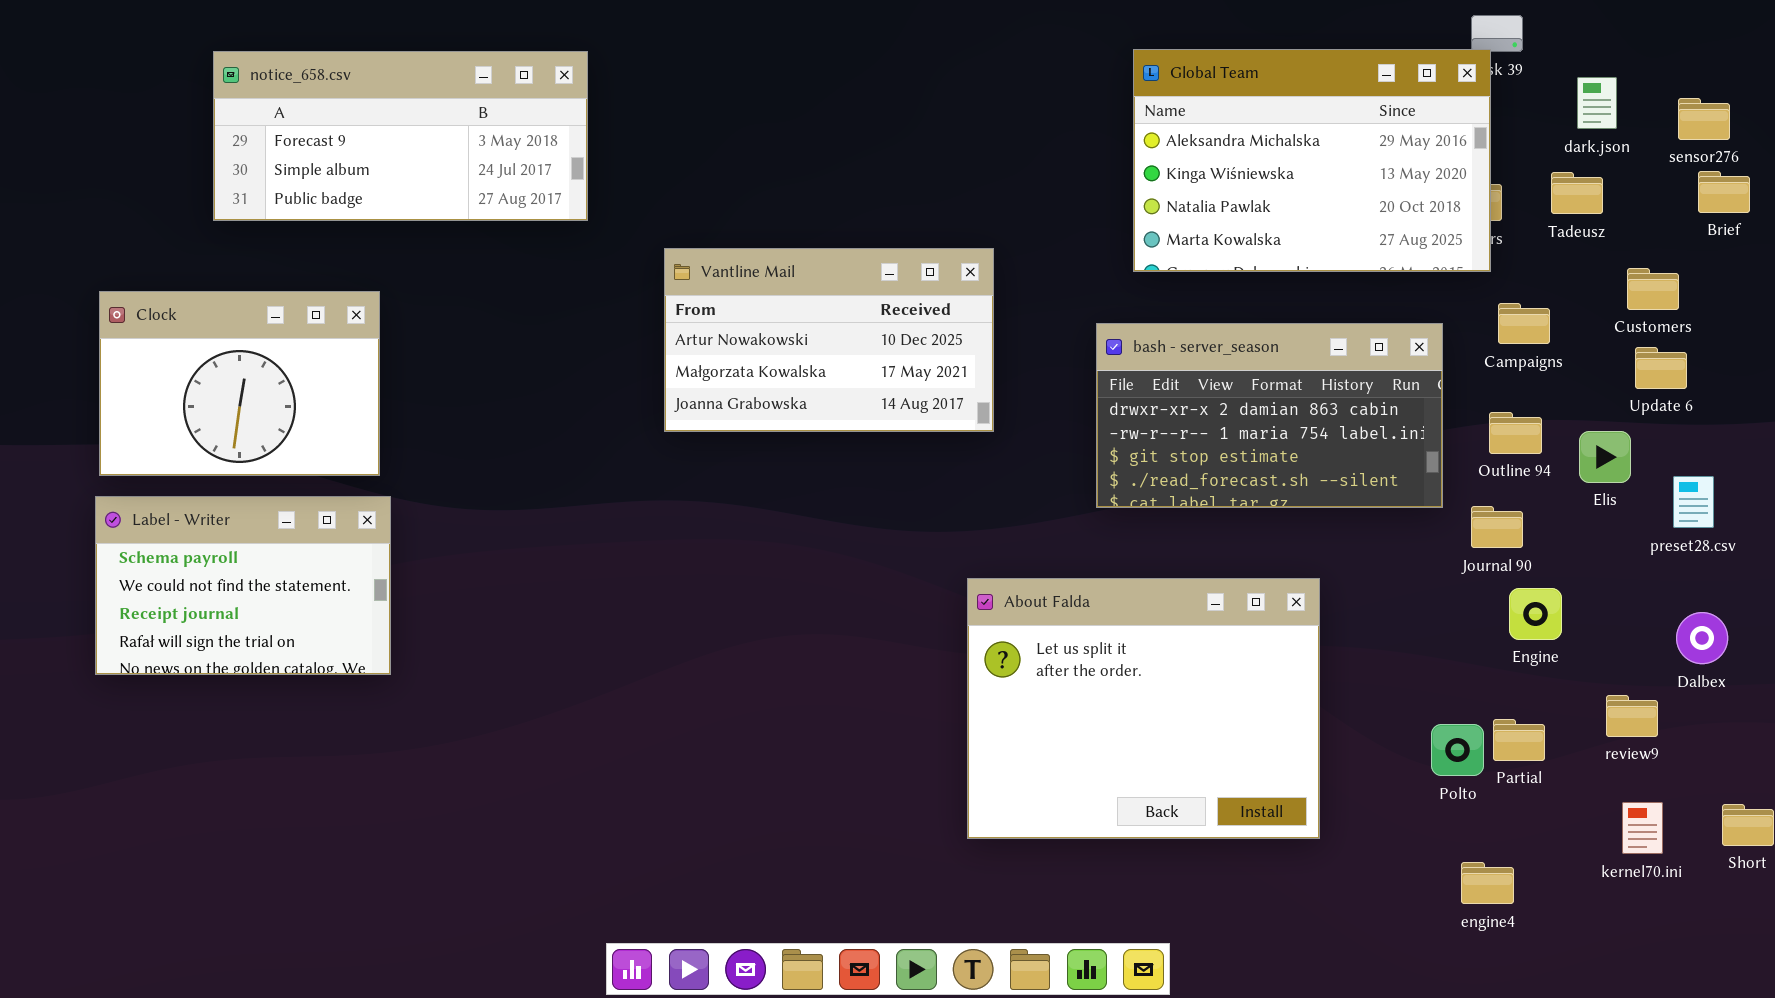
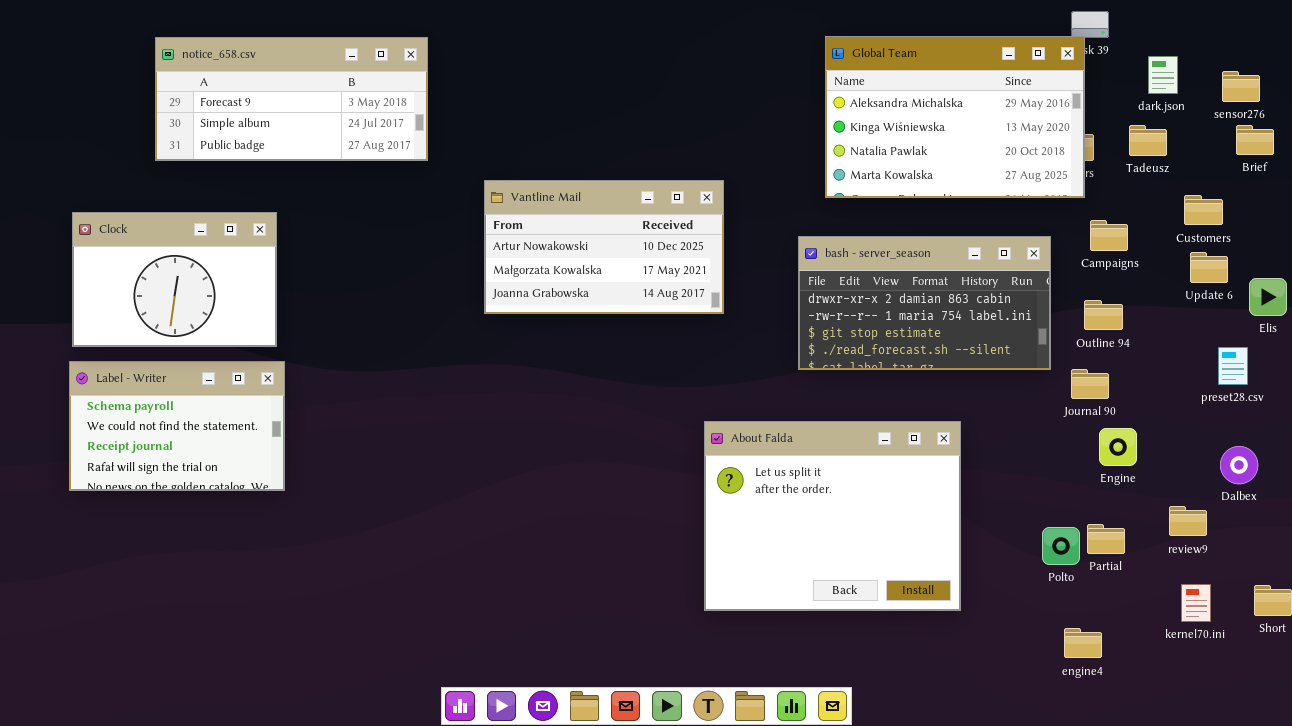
Elis: [1579,431,1631,483] -> [1249,278,1287,316], moved

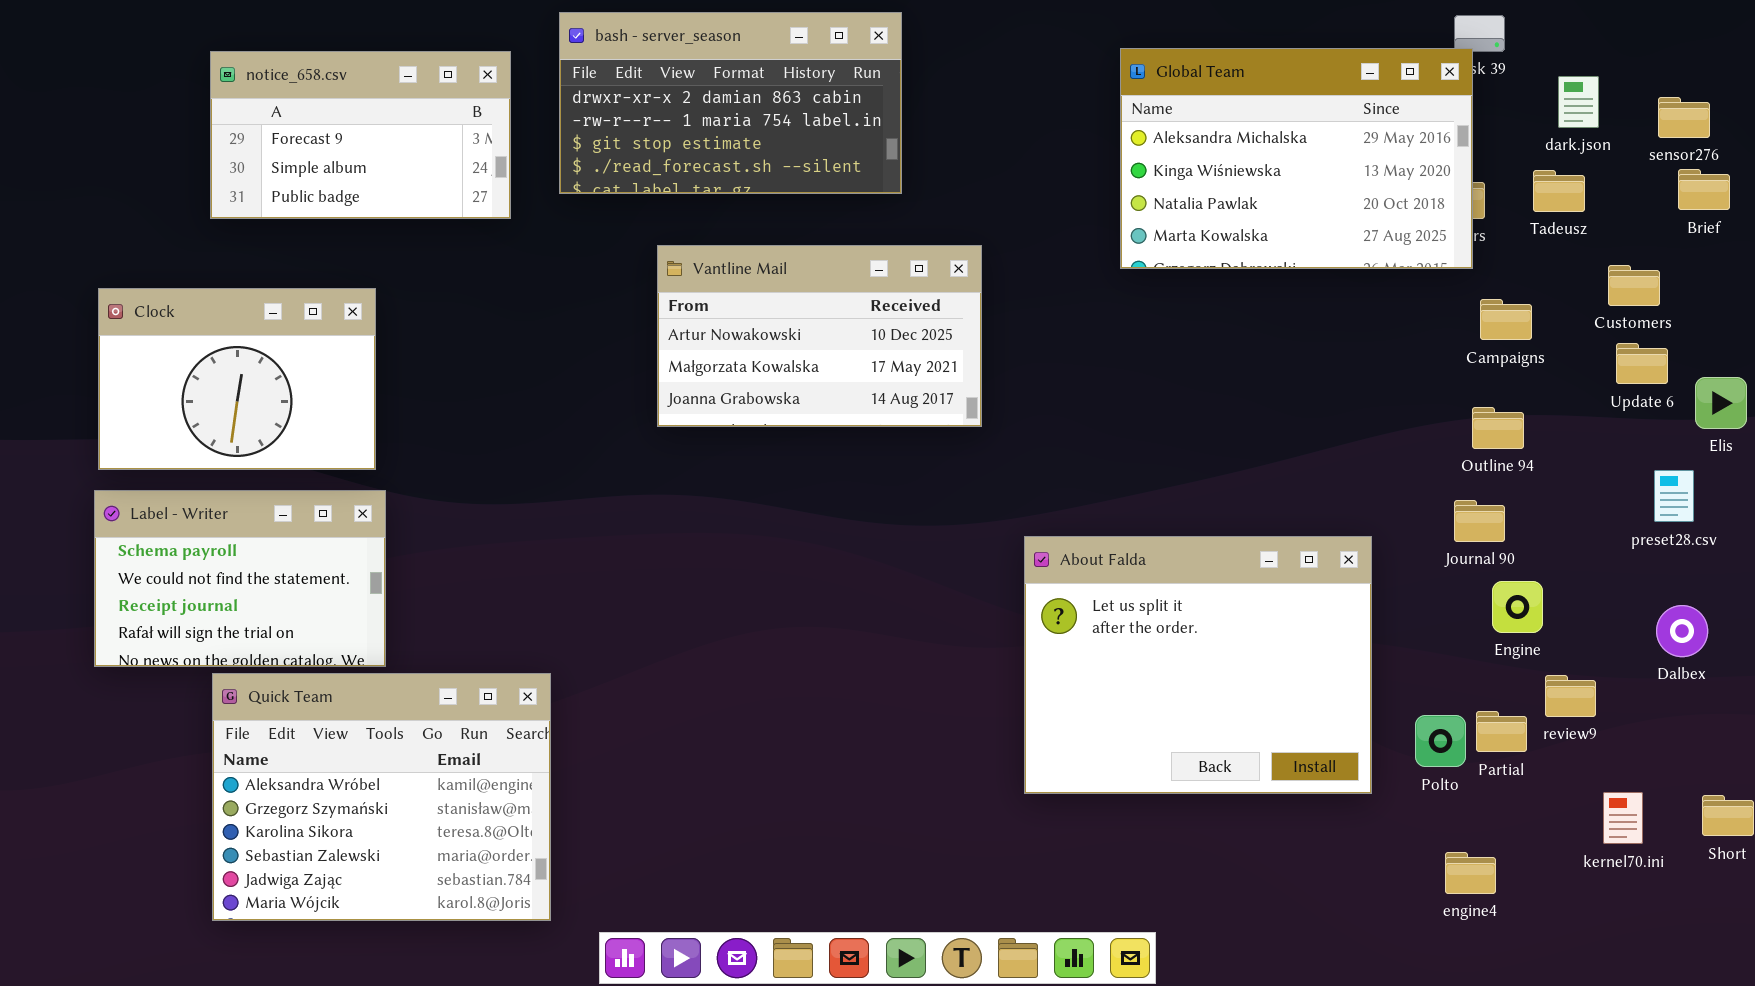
notice_658.csv: [155,37,428,161] -> [210,51,511,219], resized
bash - server_season: [798,236,1051,370] -> [559,12,902,194], moved
About Falda: [704,421,961,611] -> [1024,536,1372,794], moved
Quick Team: none -> [212,673,551,921], opened
review9: [1169,506,1207,536] -> [1545,675,1596,717], moved

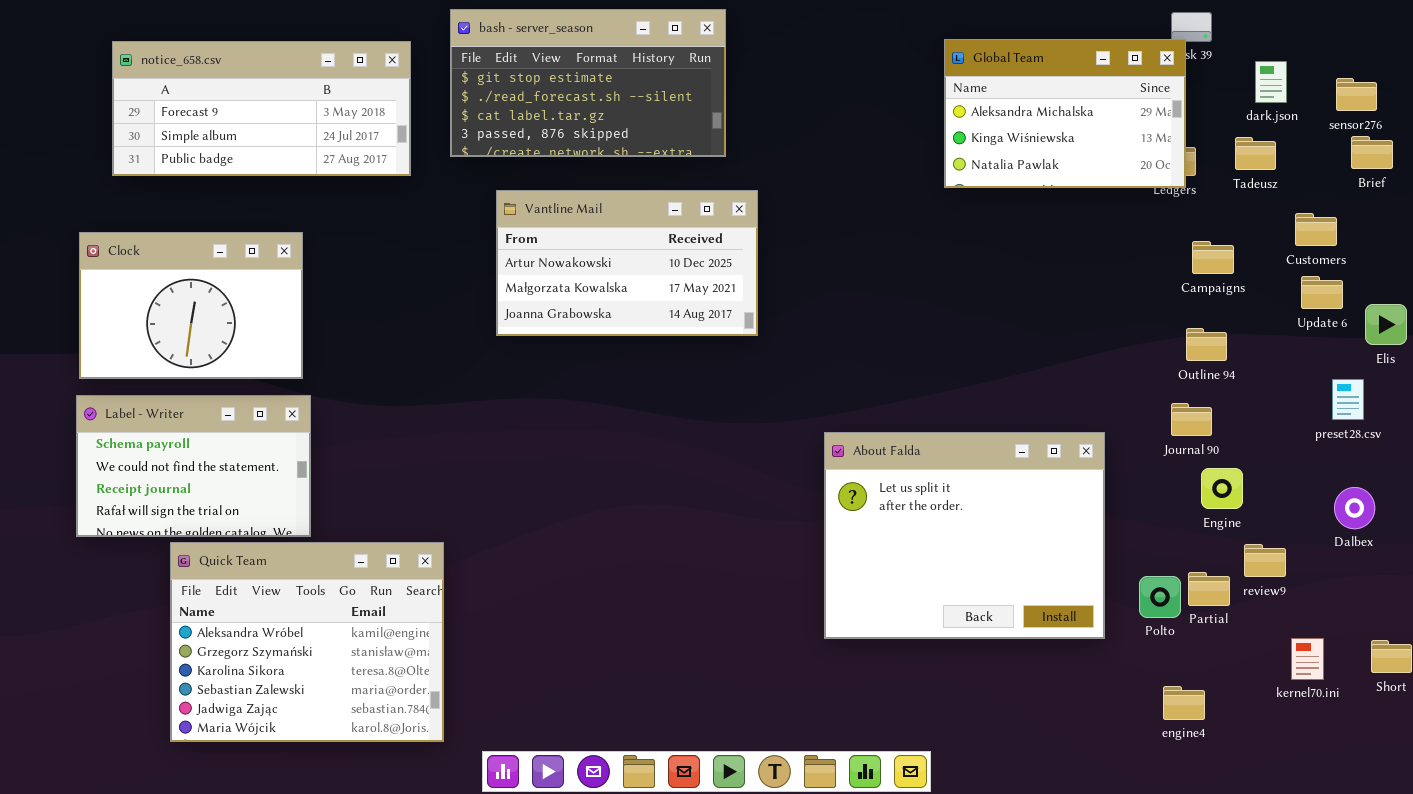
bash - server_season: [559,12,902,194] -> [450,9,726,157], scrolled down 2 rows
Global Team: [1120,48,1473,269] -> [944,39,1186,188], resized
notice_658.csv: [210,51,511,219] -> [112,41,411,176], resized
Vantline Mail: [657,245,982,427] -> [496,190,758,336], moved

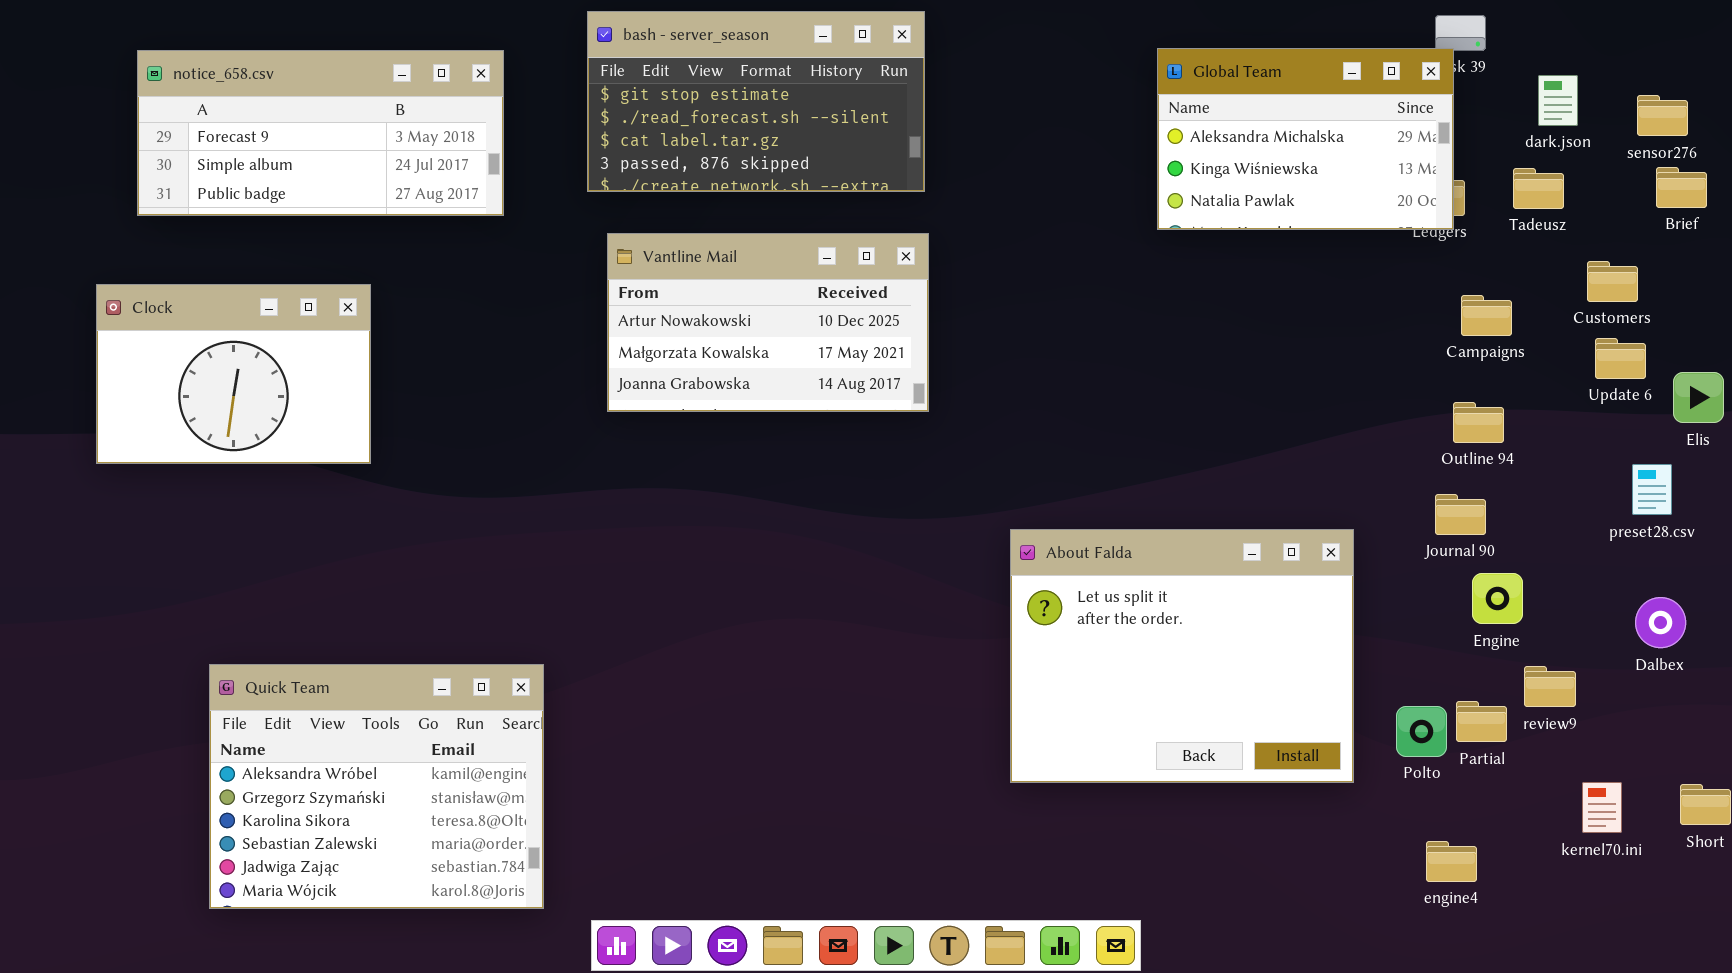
bash - server_season: [450,9,726,157] -> [587,11,925,192], moved
Label - Writer: [76,395,311,537] -> none, closed

